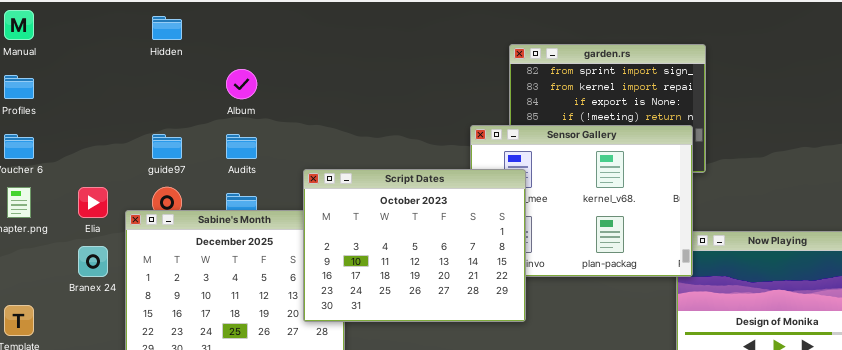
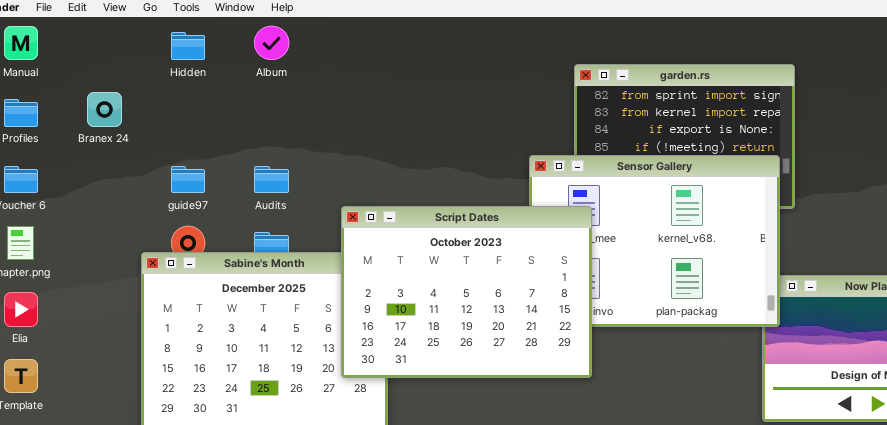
Album: [226,69,257,99] -> [254,26,289,60], moved
Elia: [78,187,108,218] -> [4,292,38,327], moved
Branex 24: [78,246,108,277] -> [87,92,122,127], moved

